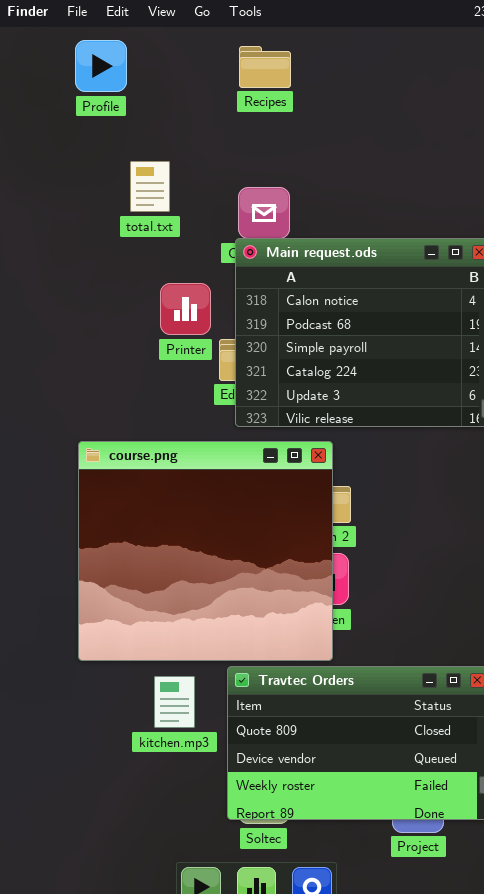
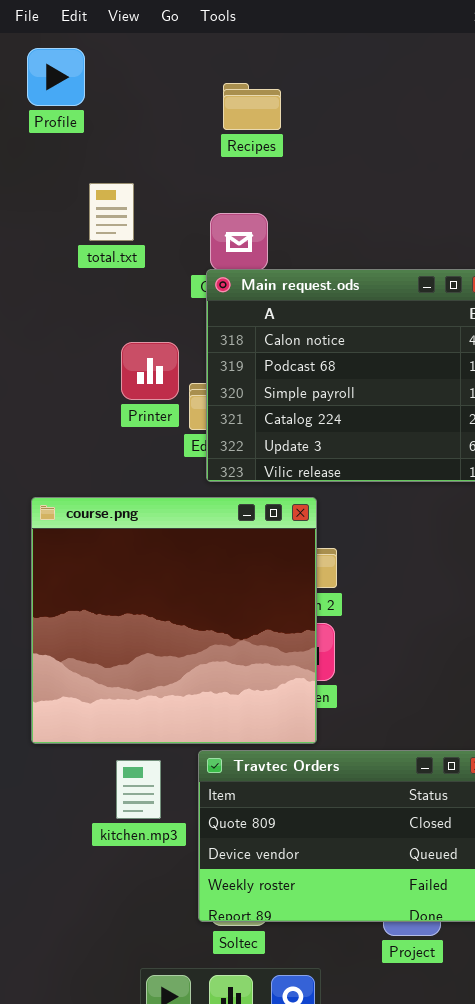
Recipes: [239,46,291,88] -> [223,83,281,130], moved
Printer: [160,283,211,335] -> [121,342,179,400], moved

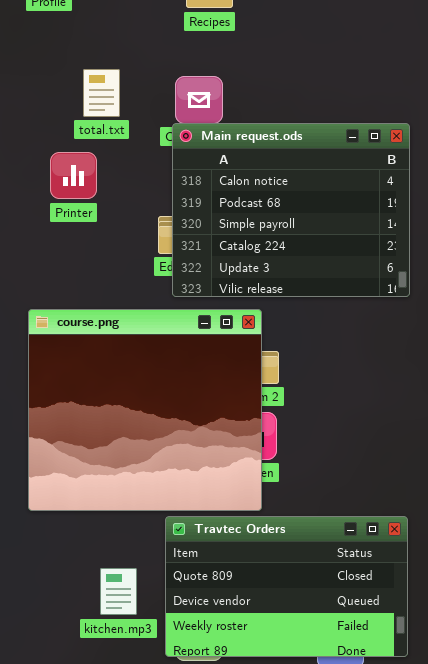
total.txt: [89,183,134,241] -> [83,69,120,117], moved
Printer: [121,342,179,400] -> [50,152,97,199], moved
kitchen.mp3: [116,760,161,819] -> [100,568,137,615], moved

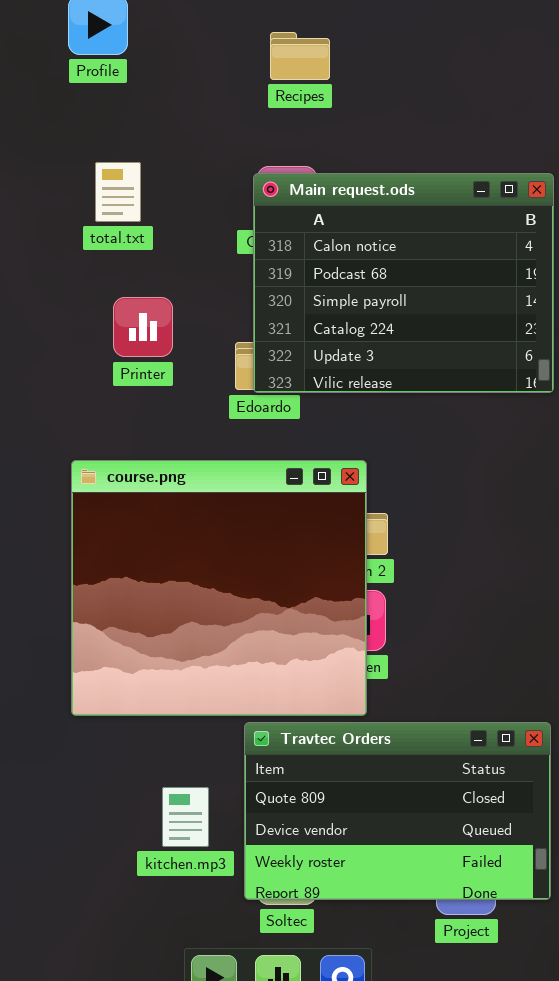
total.txt: [83,69,120,117] -> [95,162,141,222], moved
Main request.ods: [172,123,410,297] -> [253,173,554,393], moved
Printer: [50,152,97,199] -> [113,297,173,357], moved

